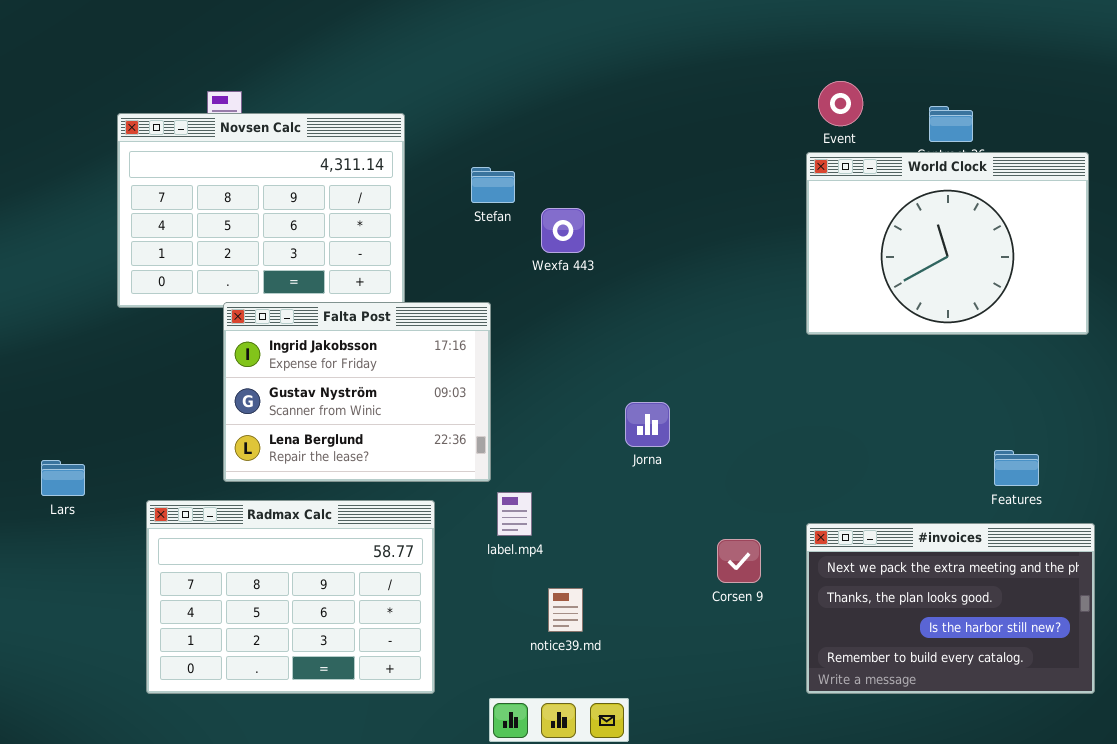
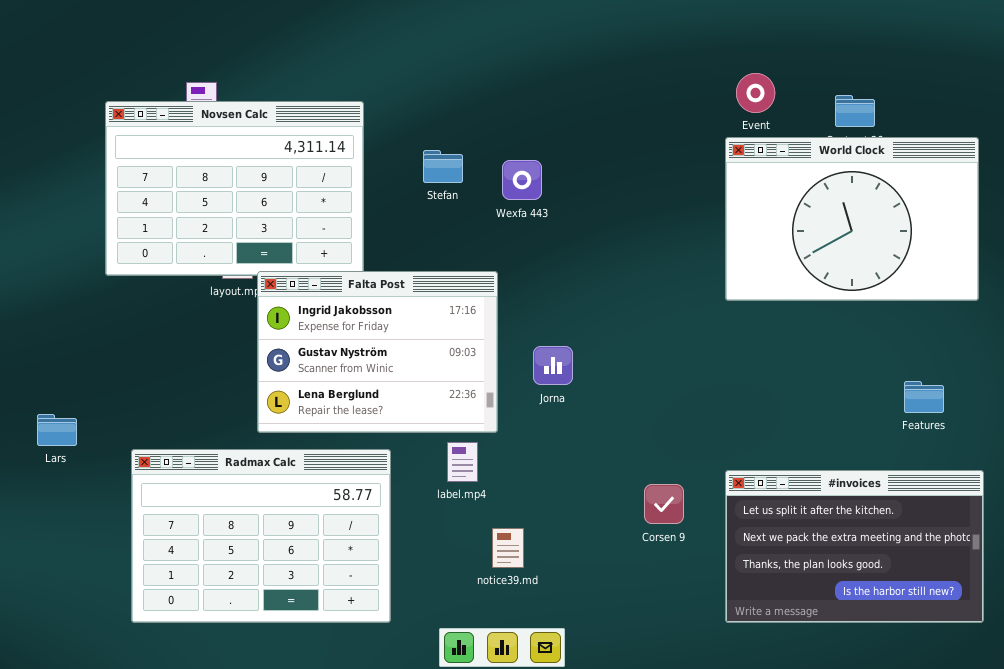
Wexfa 443: [541,208,585,253] -> [502,160,542,200], moved
Falta Post: [223,302,491,482] -> [257,271,498,433], moved
Jorna: [625,402,670,447] -> [533,346,573,385], moved
Features: [994,450,1039,486] -> [904,381,944,413], moved
#invoices: [806,523,1095,694] -> [725,470,984,623], scrolled up 1 row

